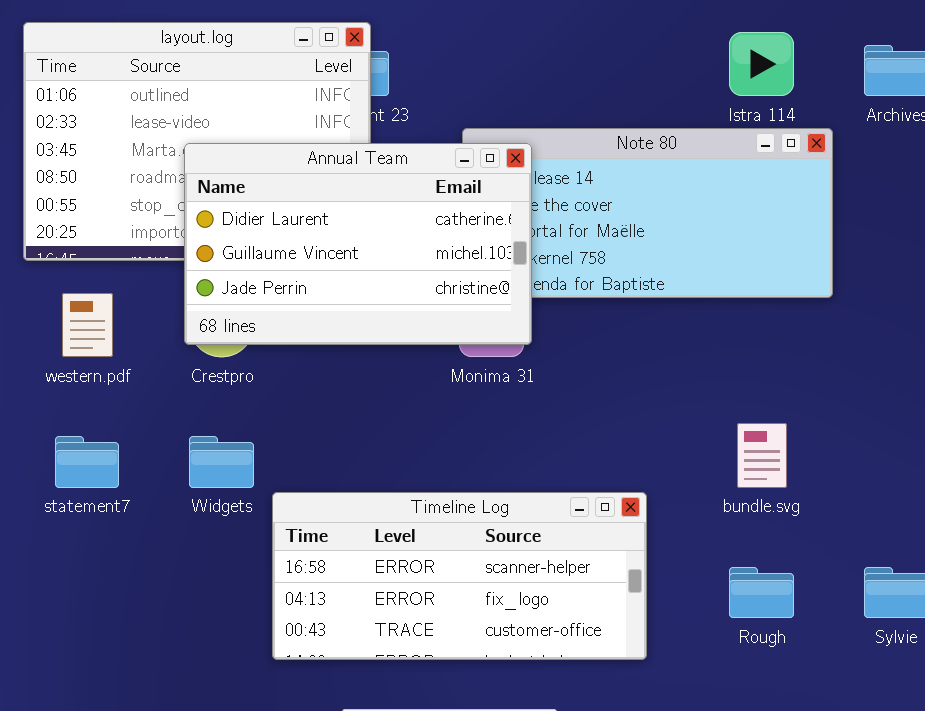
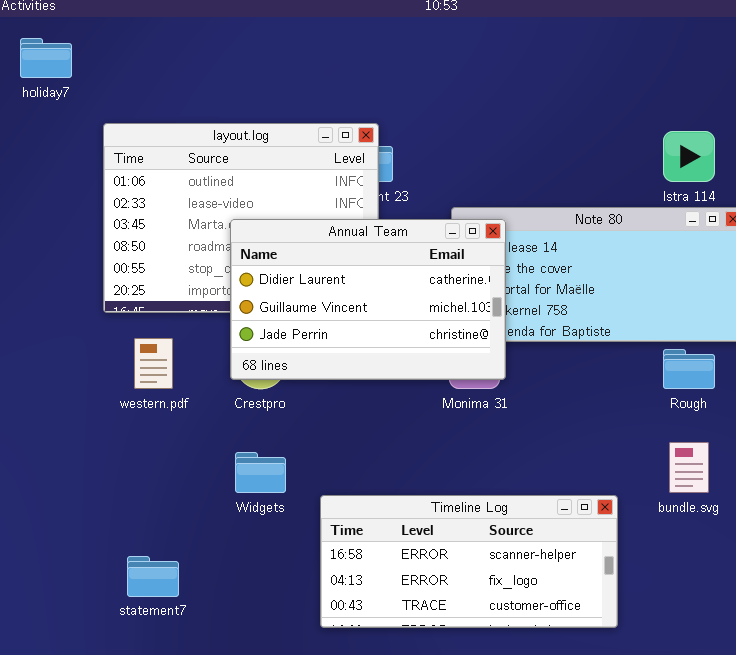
statement7: [55,436,119,488] -> [127,556,179,597], moved
Timeline Log: [272,492,647,660] -> [320,495,618,628], moved
Rough: [729,567,794,618] -> [663,349,715,389], moved

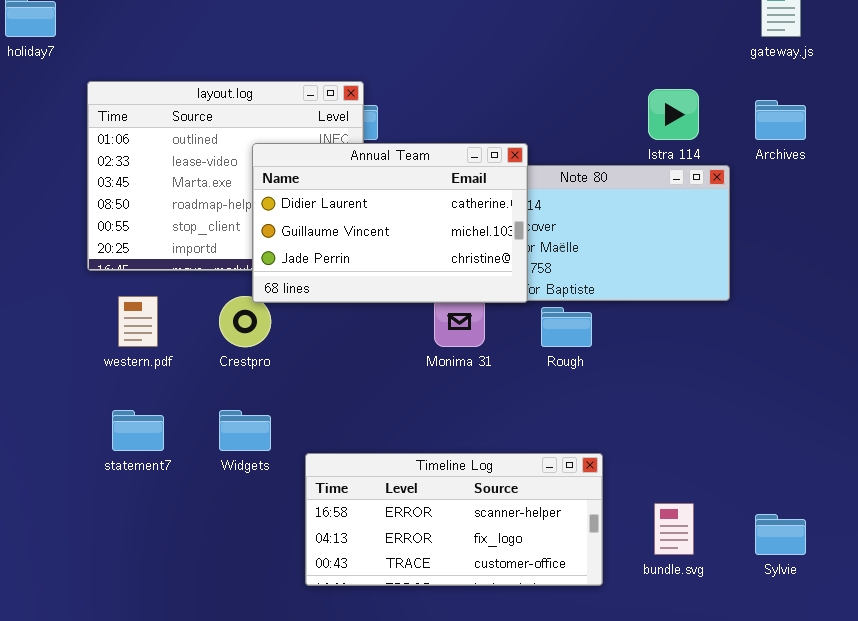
Annual Team: [230,219,506,380] -> [252,143,528,303], moved
Rough: [663,349,715,389] -> [541,307,592,347], moved
bundle.svg: [669,442,709,493] -> [654,503,694,555], moved
statement7: [127,556,179,597] -> [112,410,164,451], moved

